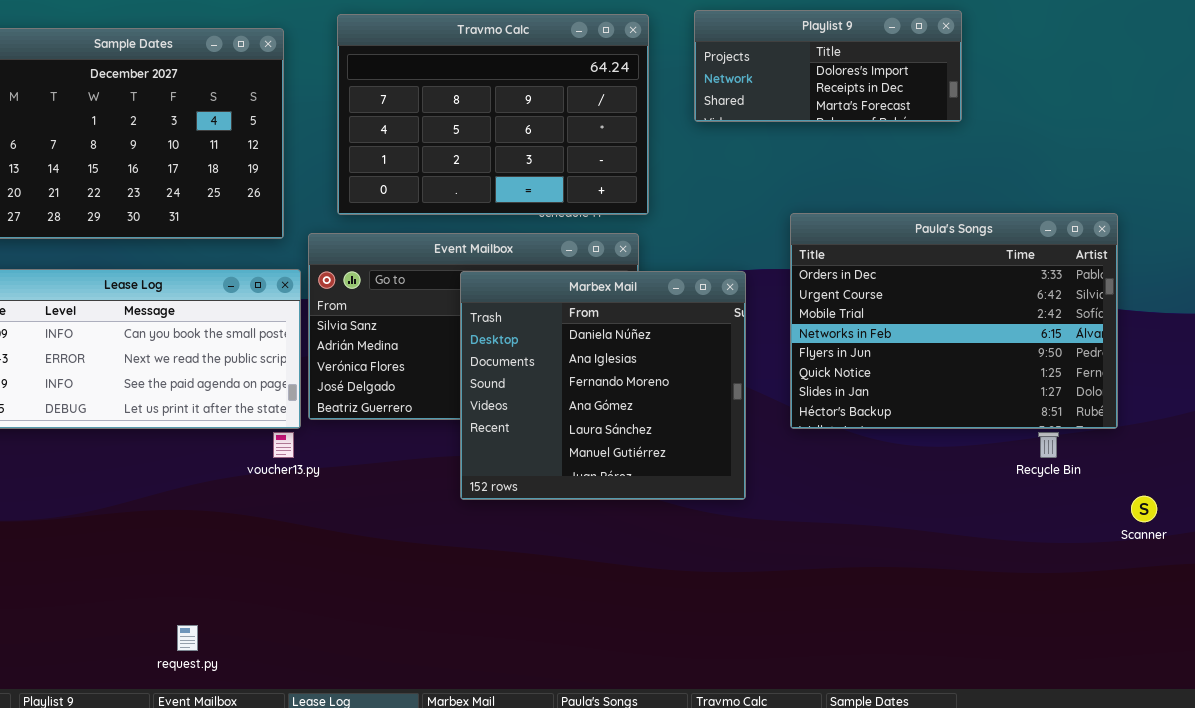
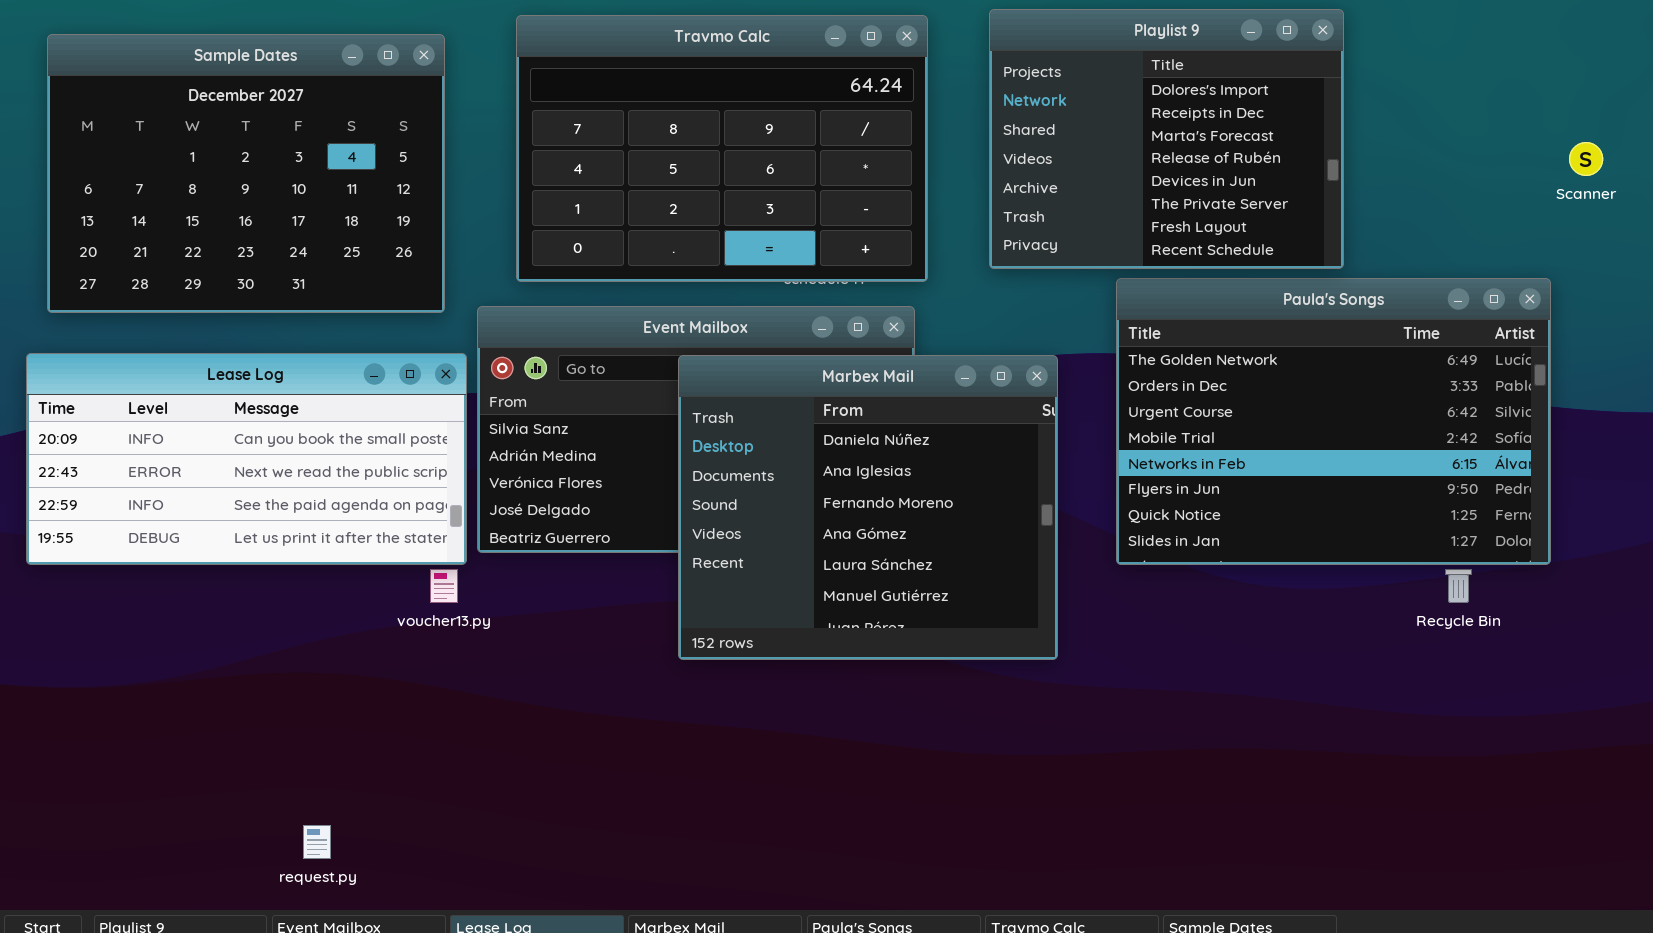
Playlist 9: [694,10,962,122] -> [989,9,1344,269], resized
Paula's Songs: [790,213,1118,429] -> [1116,278,1551,565], scrolled up 1 row
Scanner: [1131,496,1157,522] -> [1569,142,1603,176], moved

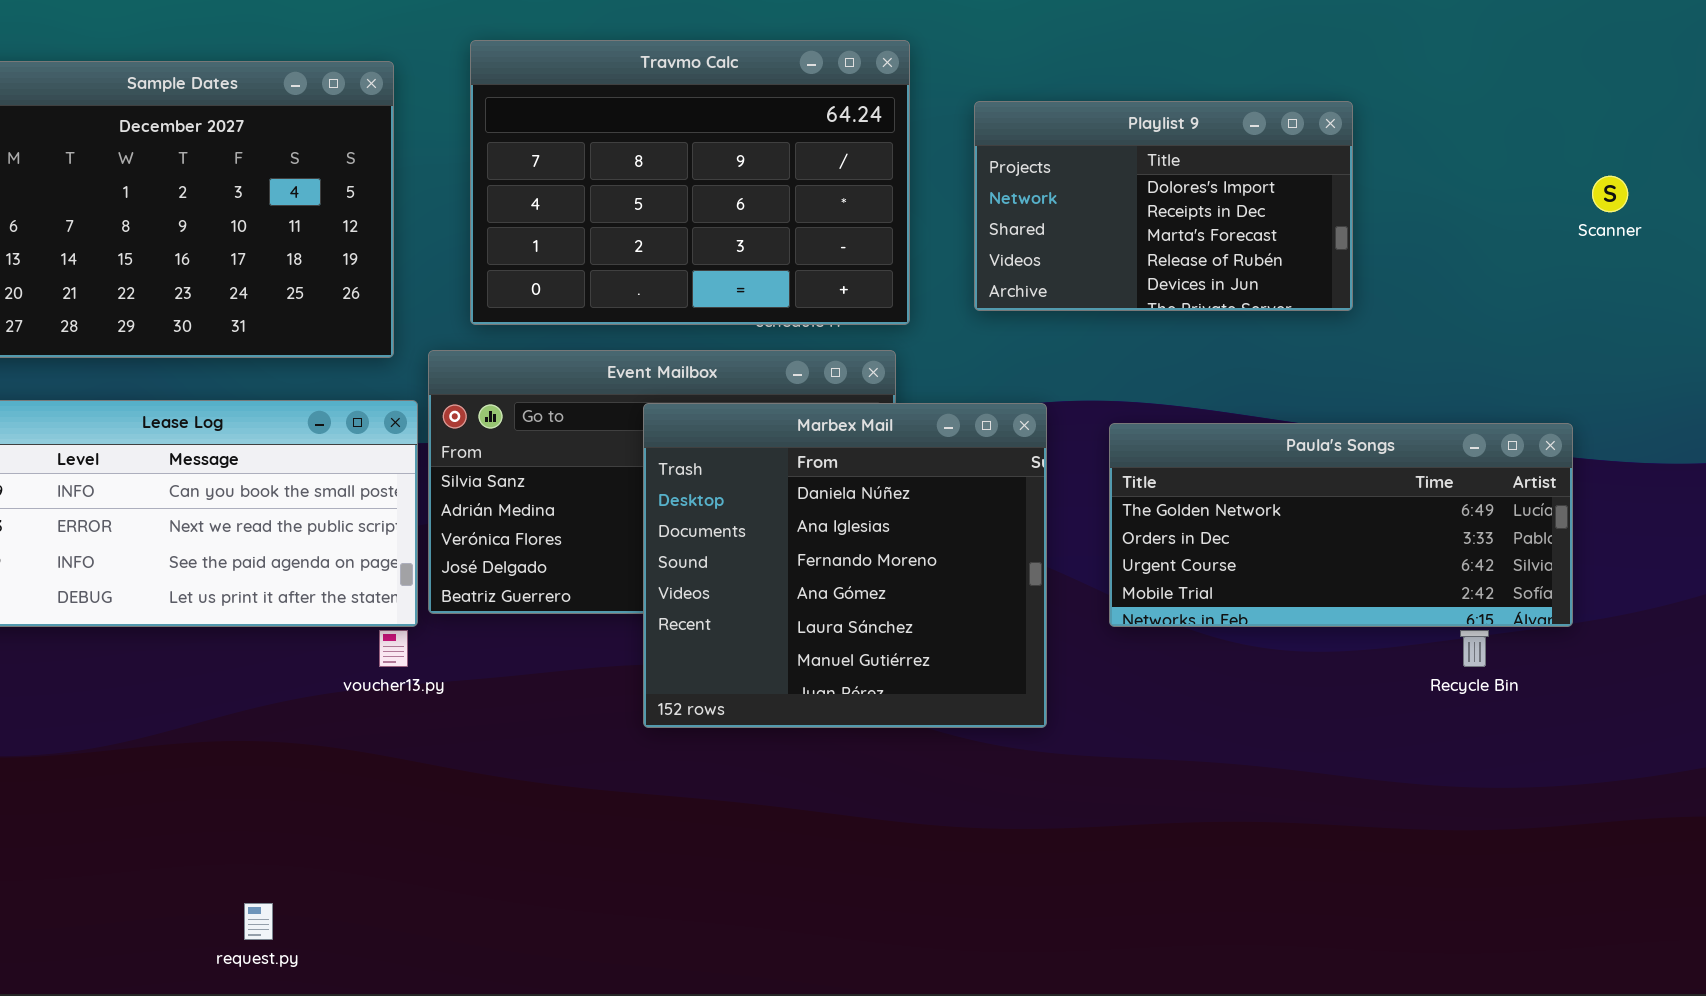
Playlist 9: [989,9,1344,269] -> [974,101,1353,311], resized
Paula's Songs: [1116,278,1551,565] -> [1109,423,1573,627], resized

